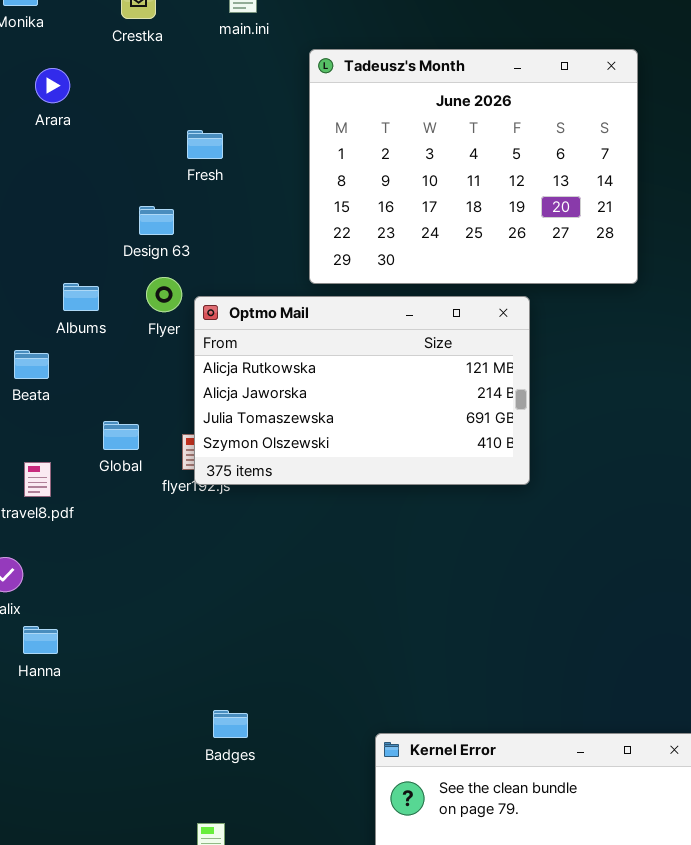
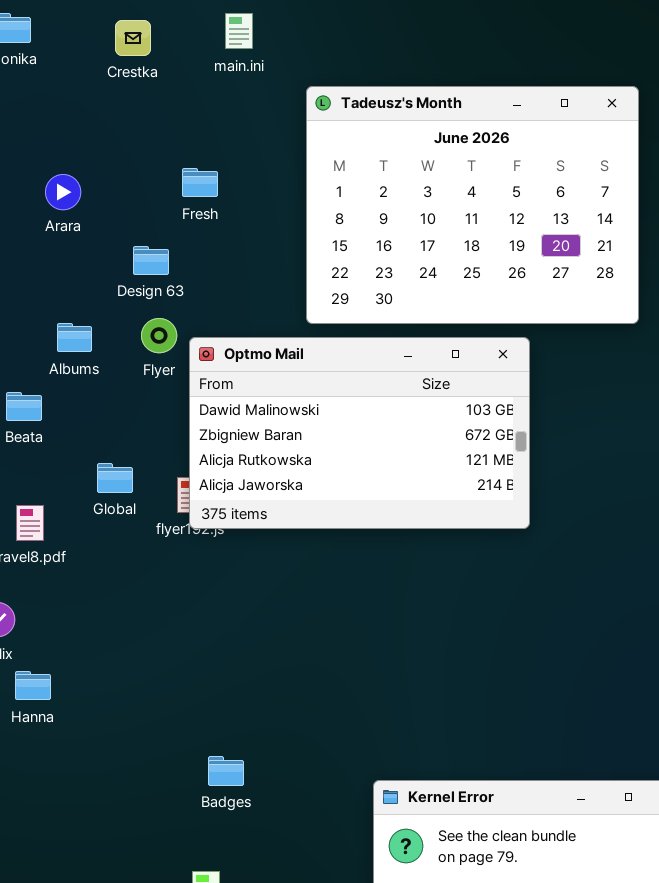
Arara: [35,68,70,103] -> [45,174,81,210], moved
Optmo Mail: [194,296,530,485] -> [189,337,530,529], scrolled up 2 rows

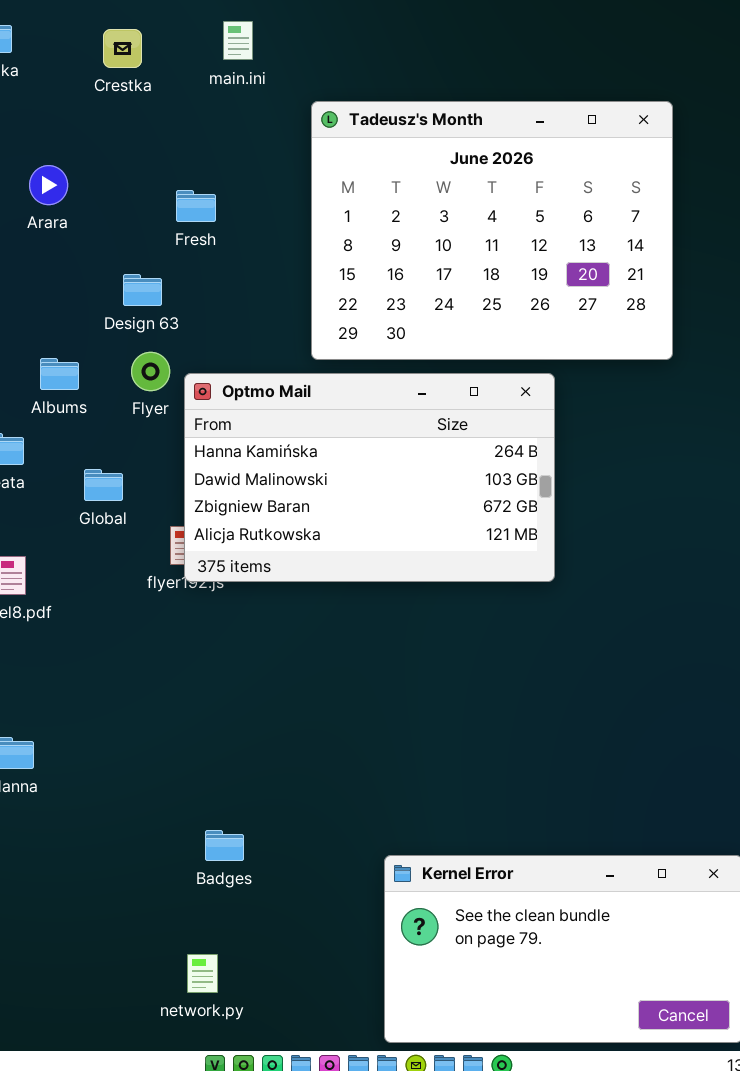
Arara: [45,174,81,210] -> [29,165,68,205], moved
Optmo Mail: [189,337,530,529] -> [184,373,555,582], scrolled up 1 row
Global: [97,463,133,493] -> [84,469,123,501], moved

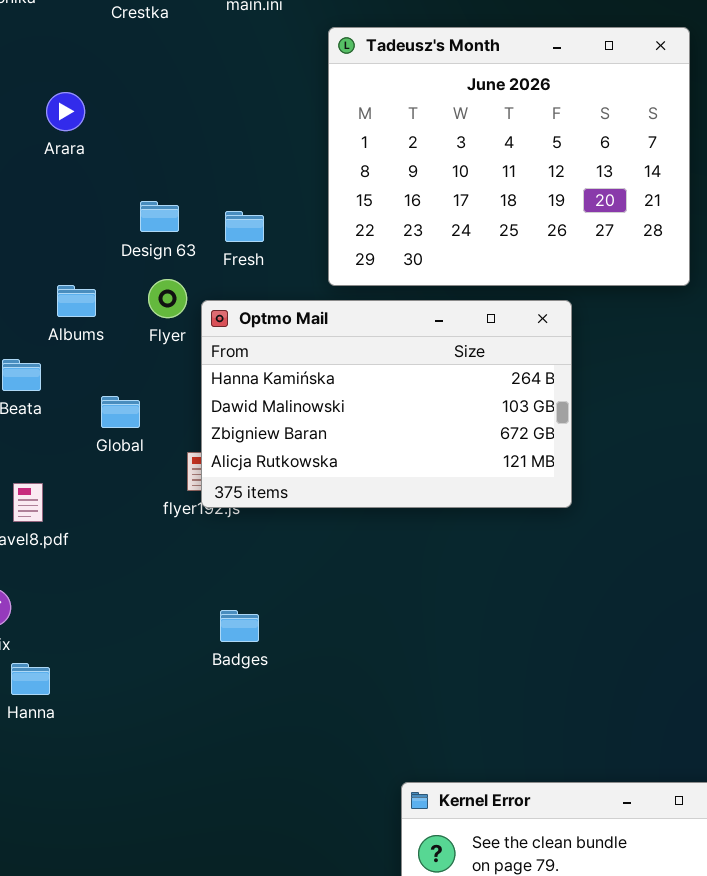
Fresh: [176,190,216,222] -> [225,211,264,242], moved
Badges: [205,830,244,861] -> [220,610,259,642], moved

